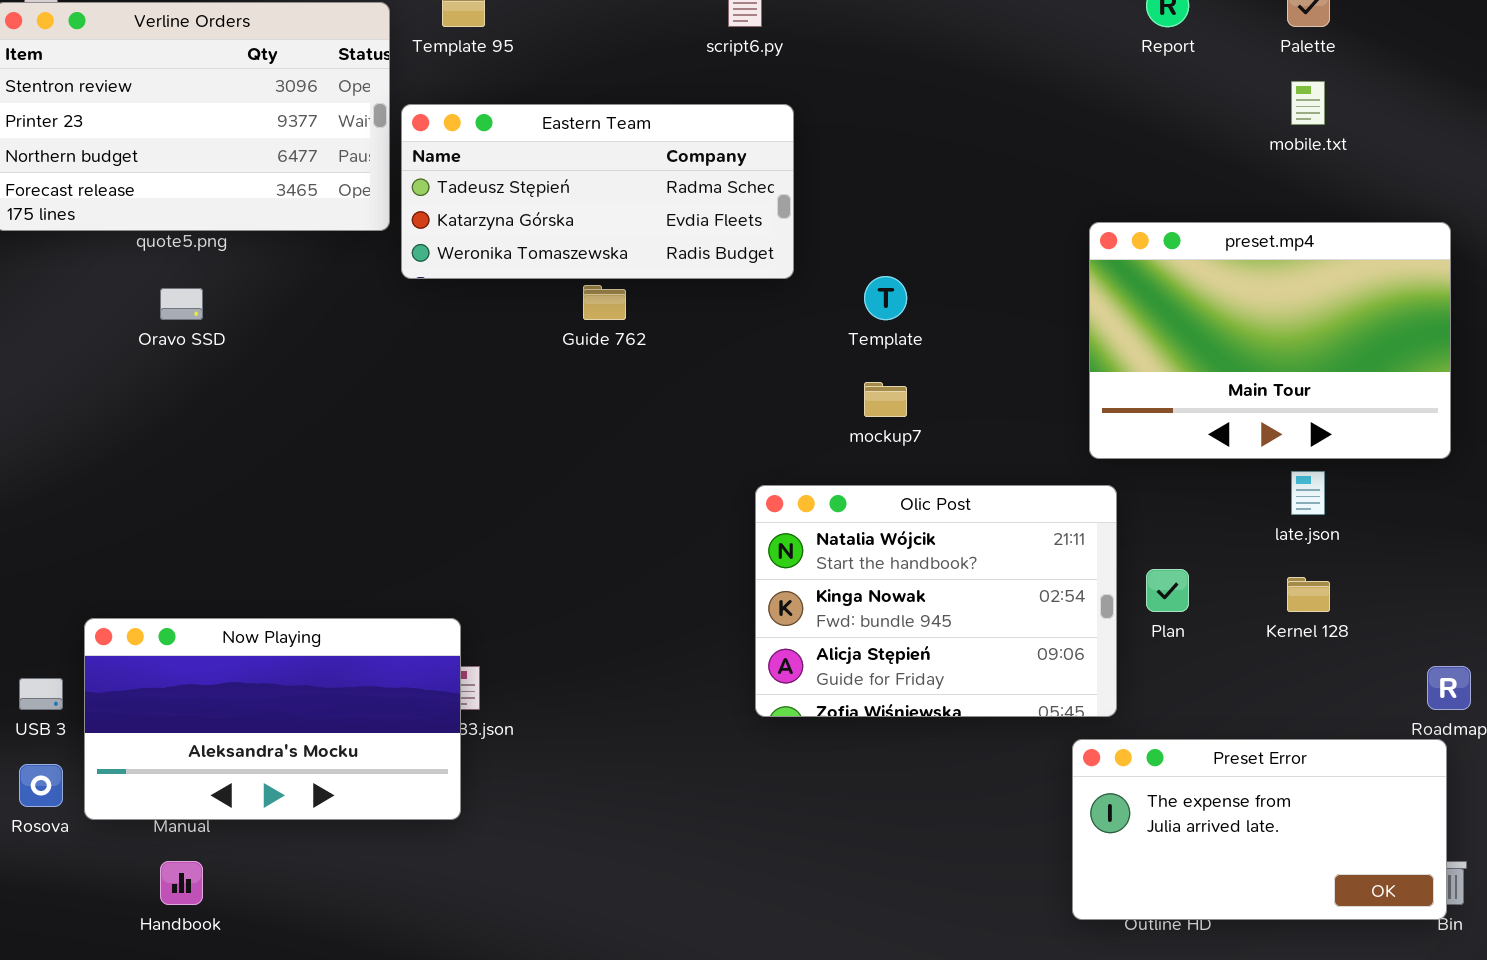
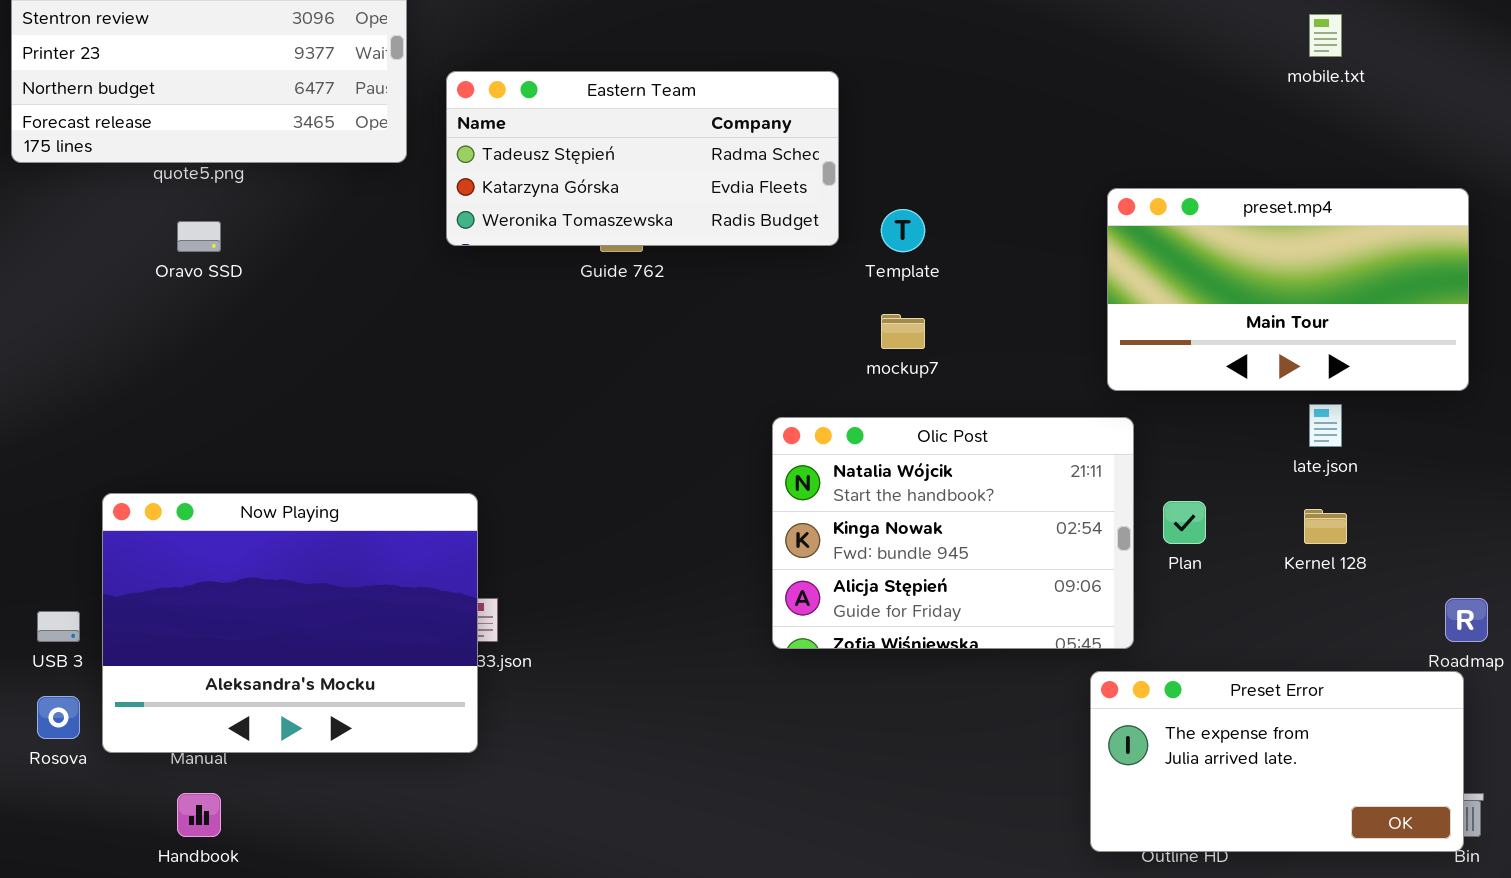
Eastern Team: [401,104,794,279] -> [446,71,839,246], moved
preset.mp4: [1089,222,1451,459] -> [1107,188,1469,391], resized
Now Playing: [84,618,461,820] -> [102,493,478,753], resized

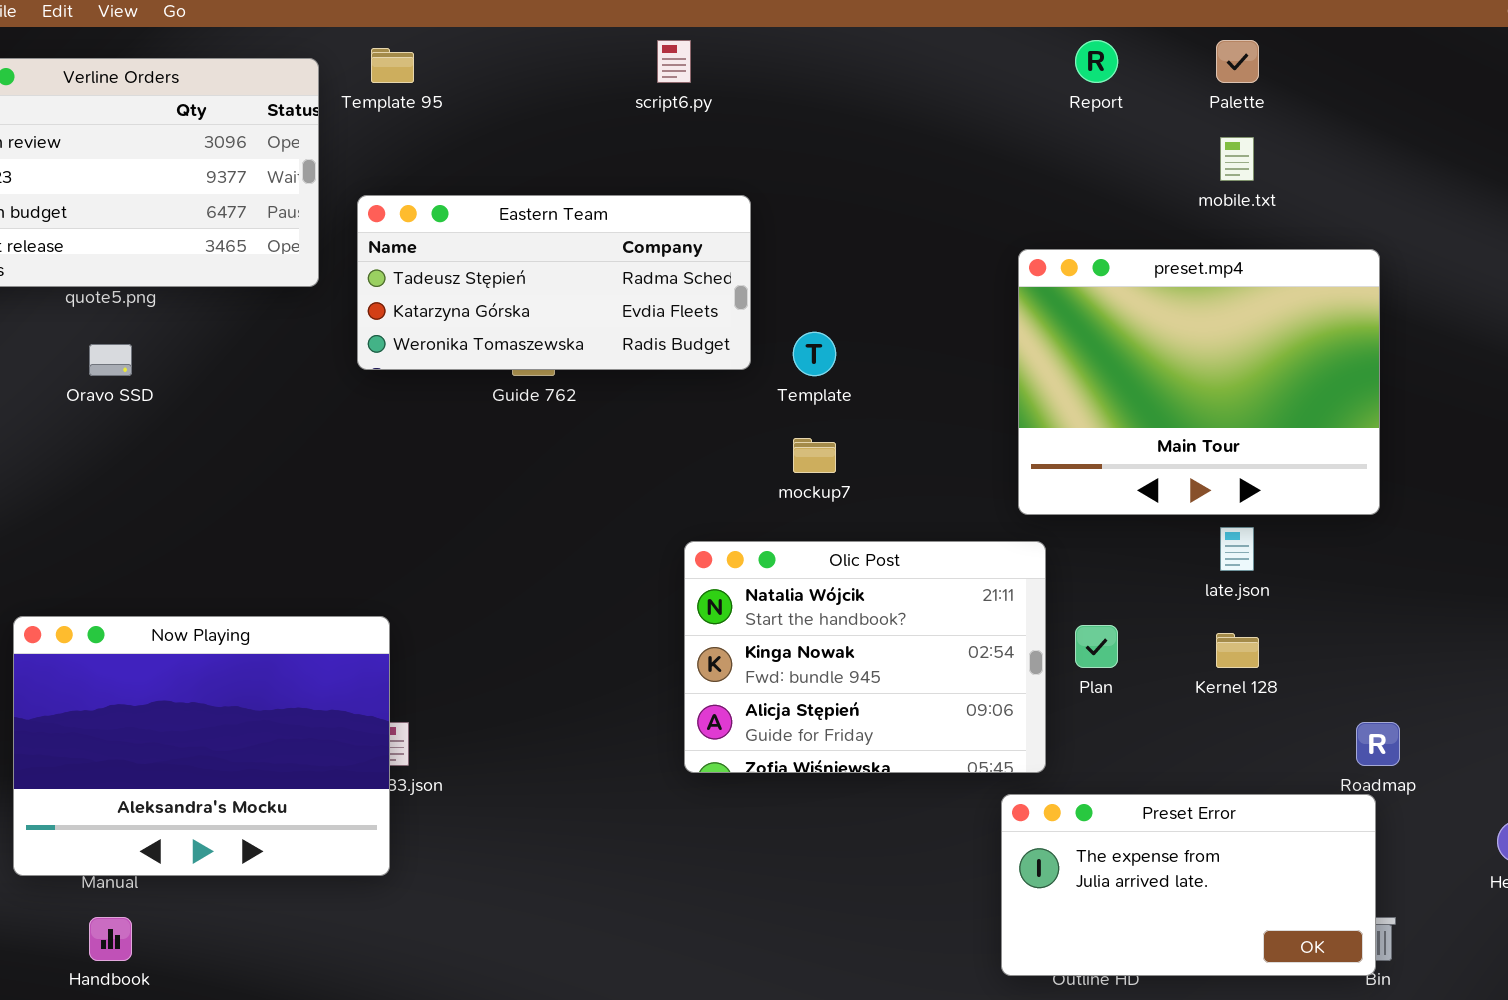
preset.mp4: [1107,188,1469,391] -> [1018,249,1380,515], resized

